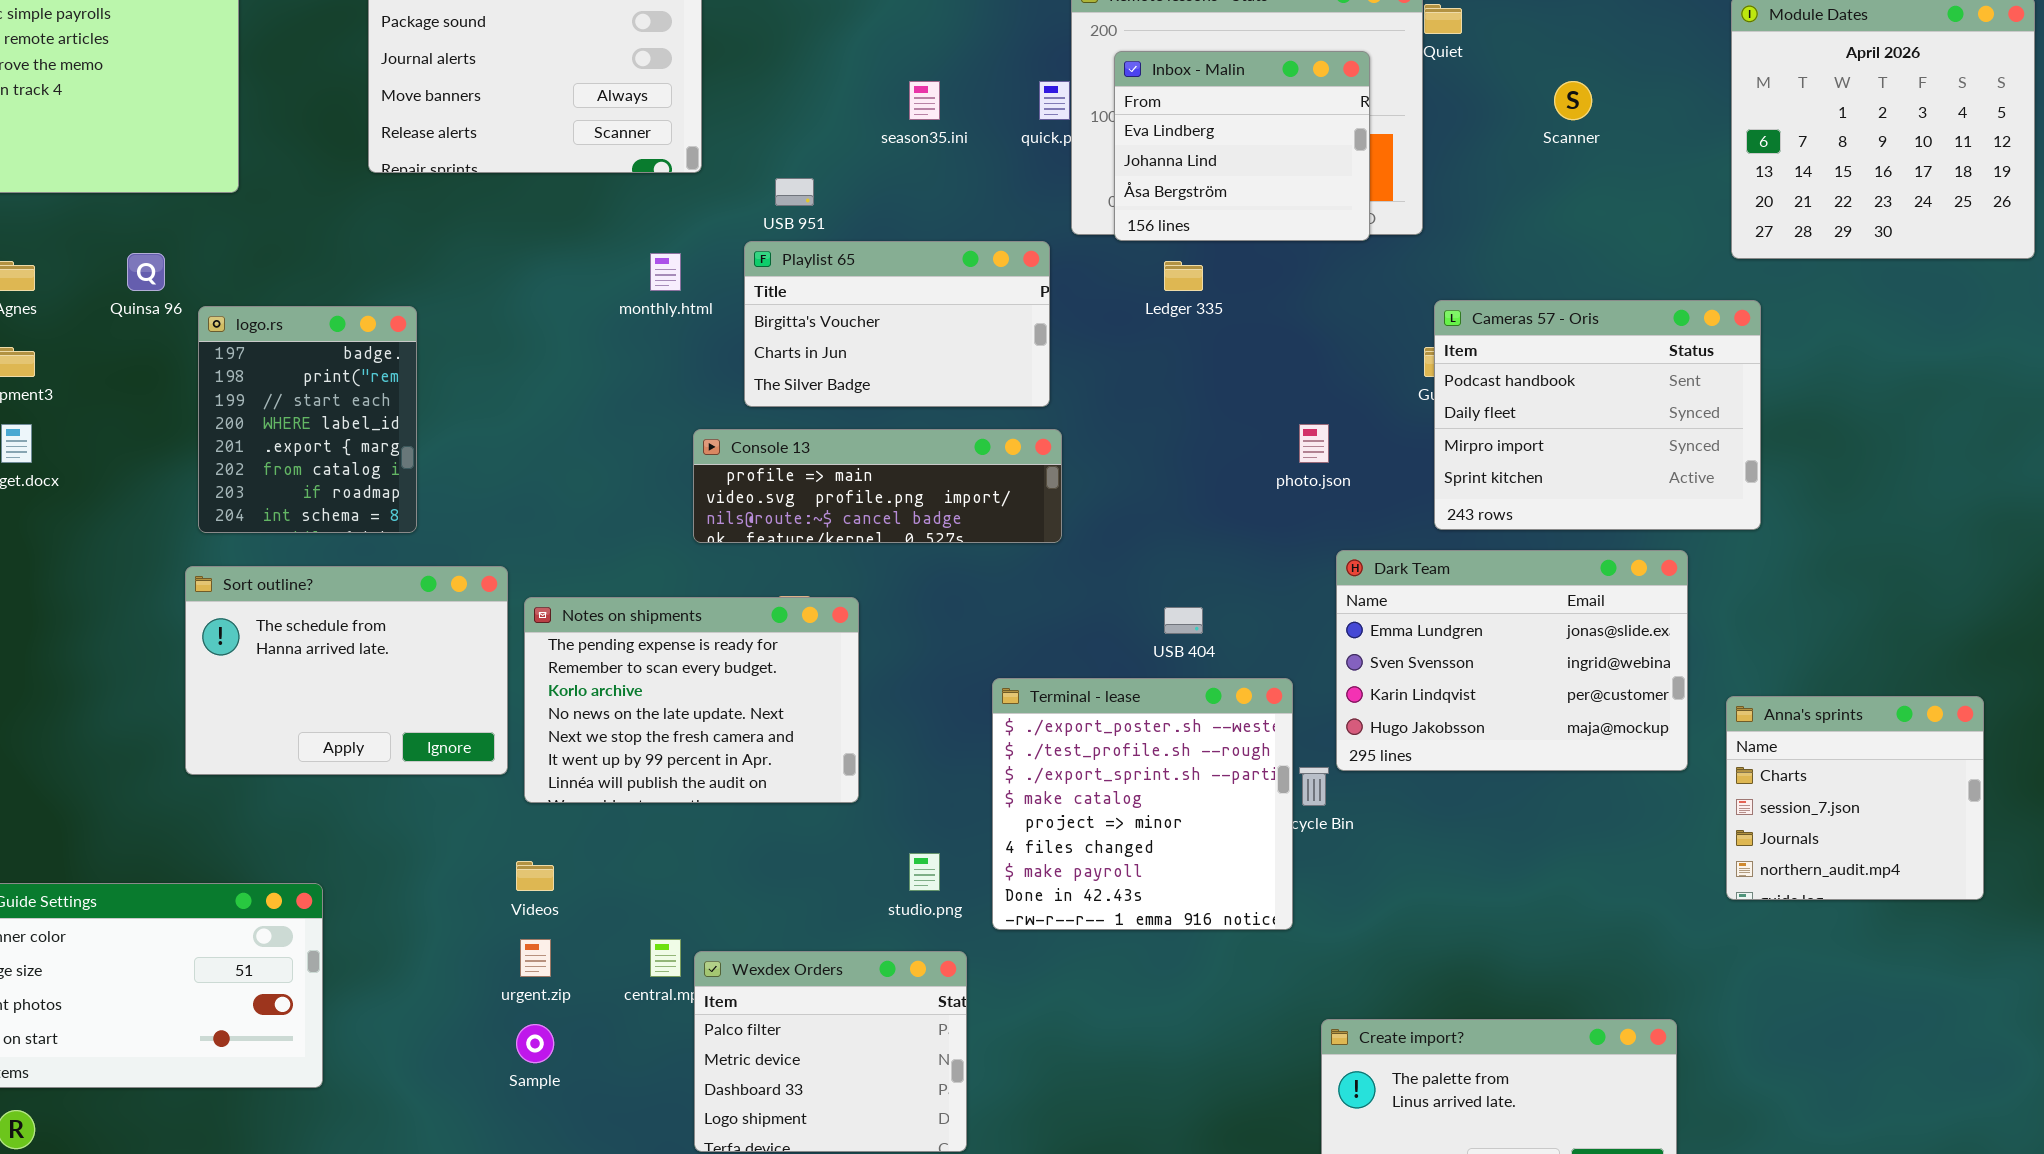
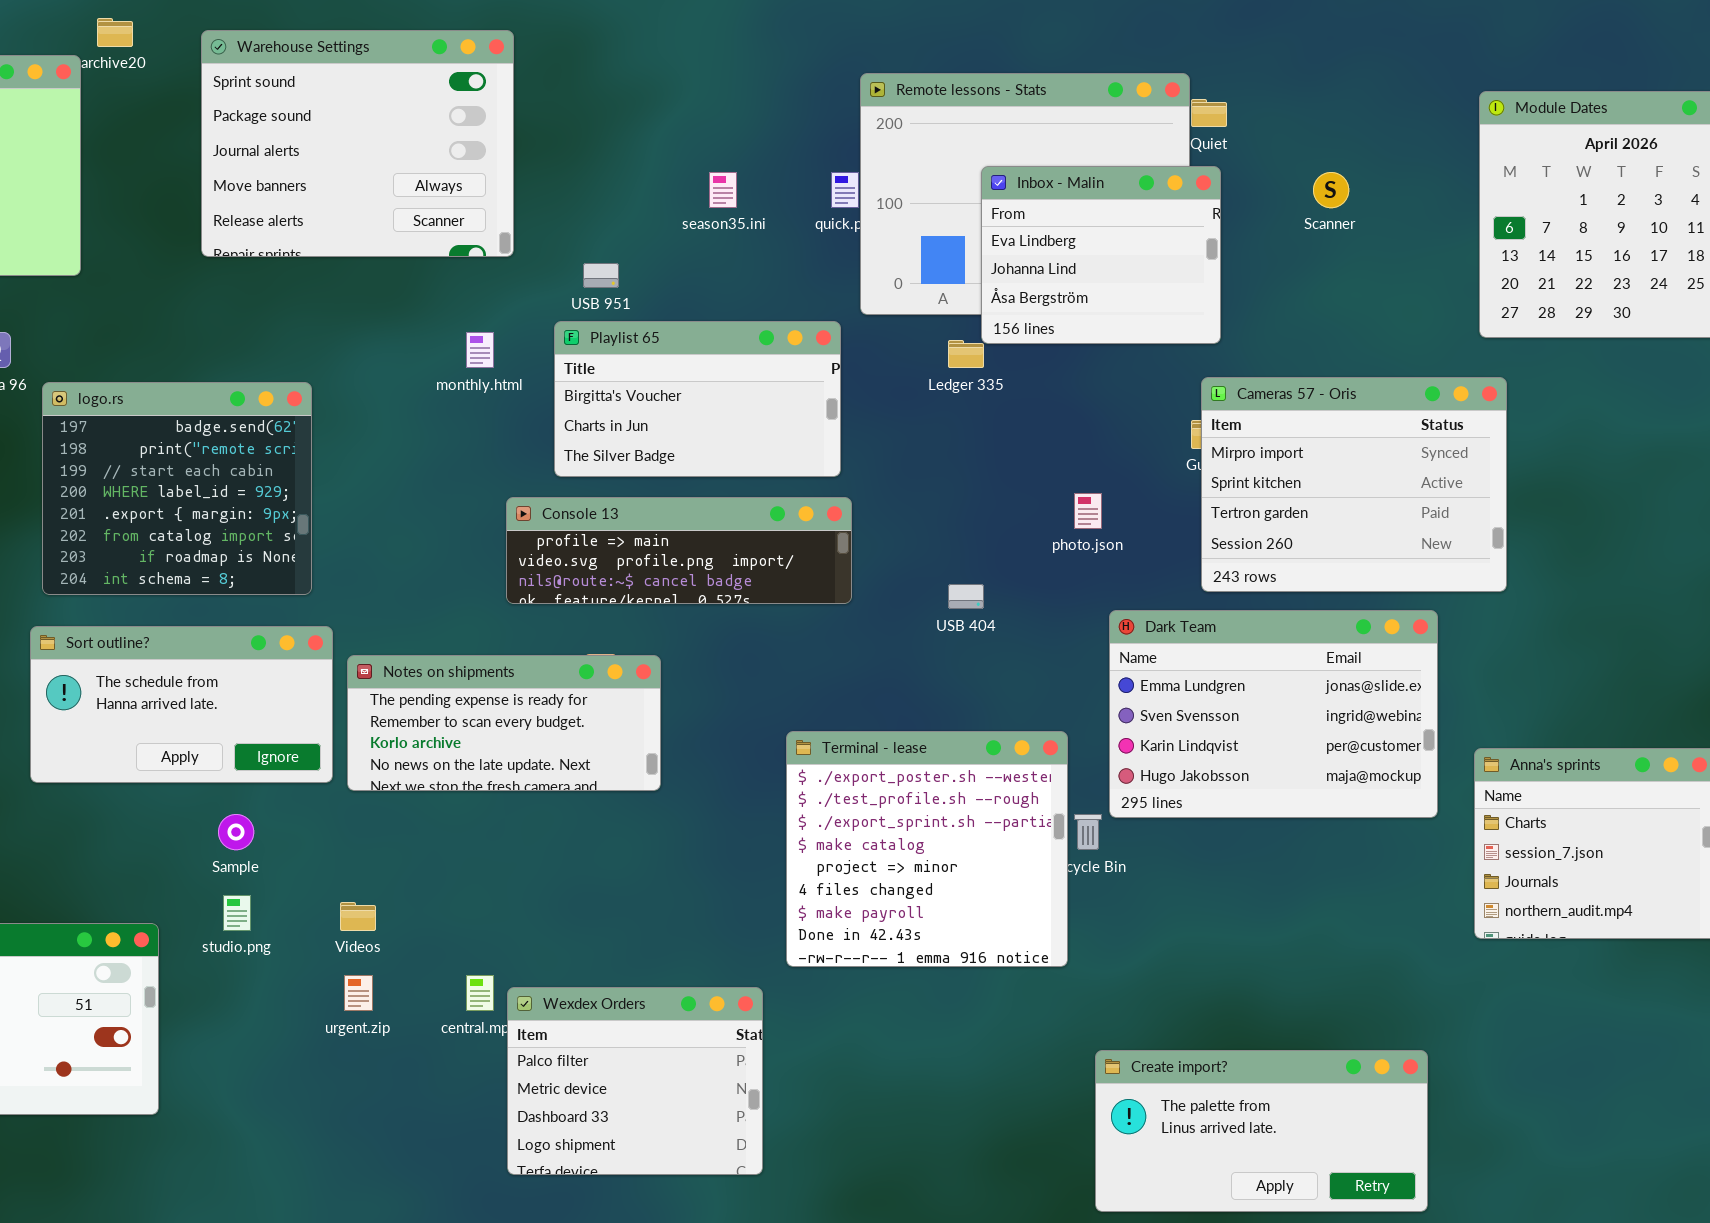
Inbox - Malin: [1114,51,1370,241] -> [981,166,1221,344], moved
Cameras 57 - Oris: [1434,300,1761,530] -> [1201,377,1507,592], scrolled down 2 rows
logo.rs: [198,306,417,533] -> [42,382,312,595], resized
Sort outline?: [185,566,508,775] -> [30,626,333,783], resized
Notes on shipments: [524,597,859,803] -> [347,655,661,791], resized
USB 404: [1164,607,1203,634] -> [948,584,984,609], moved
studio.png: [909,853,940,891] -> [223,895,251,931], moved
Sample: [516,1024,554,1063] -> [218,814,254,850], moved

